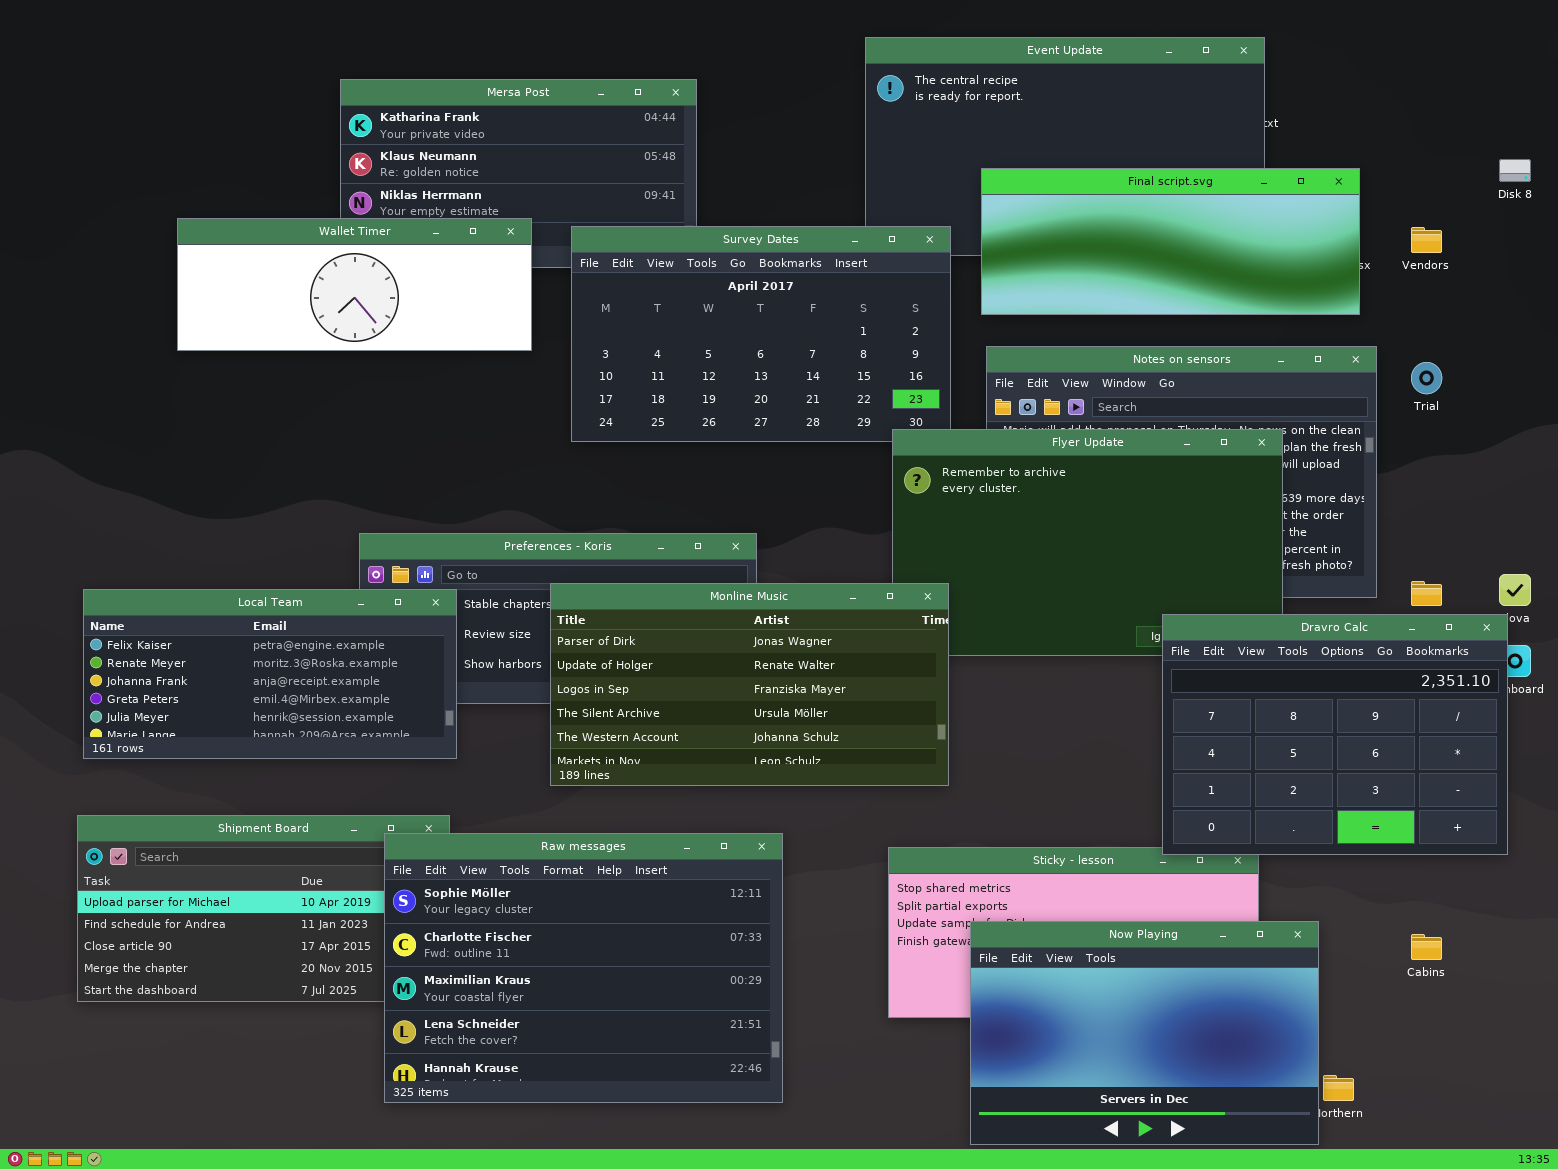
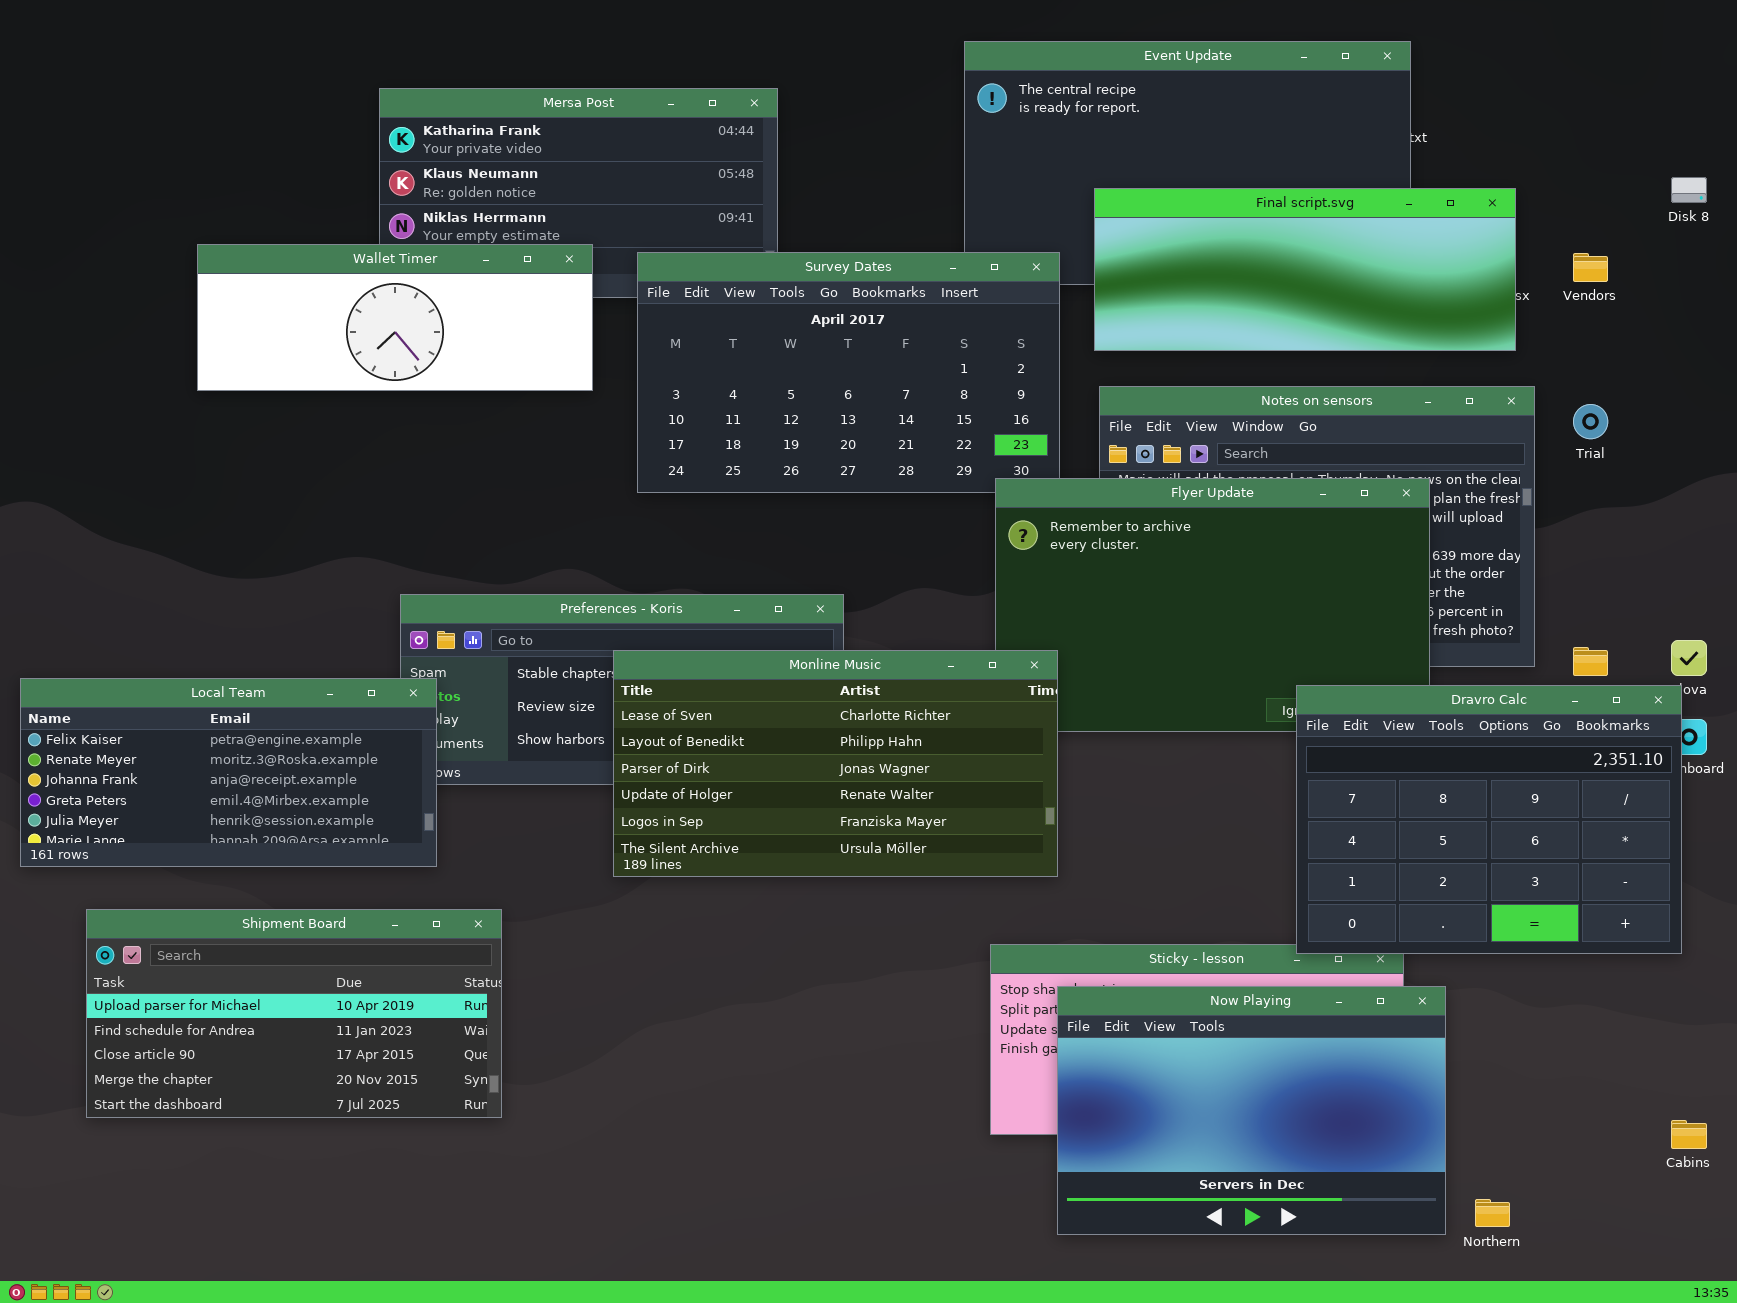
Monline Music: [550,583,949,786] -> [613,650,1058,877], scrolled up 2 rows
Local Team: [83,589,457,759] -> [20,678,437,867], moved
Raw messages: [384,833,783,1103] -> none, closed
Now Playing: [970,921,1319,1145] -> [1057,986,1446,1235], moved
Cabins: [1411,934,1442,960] -> [1671,1120,1707,1149], moved

